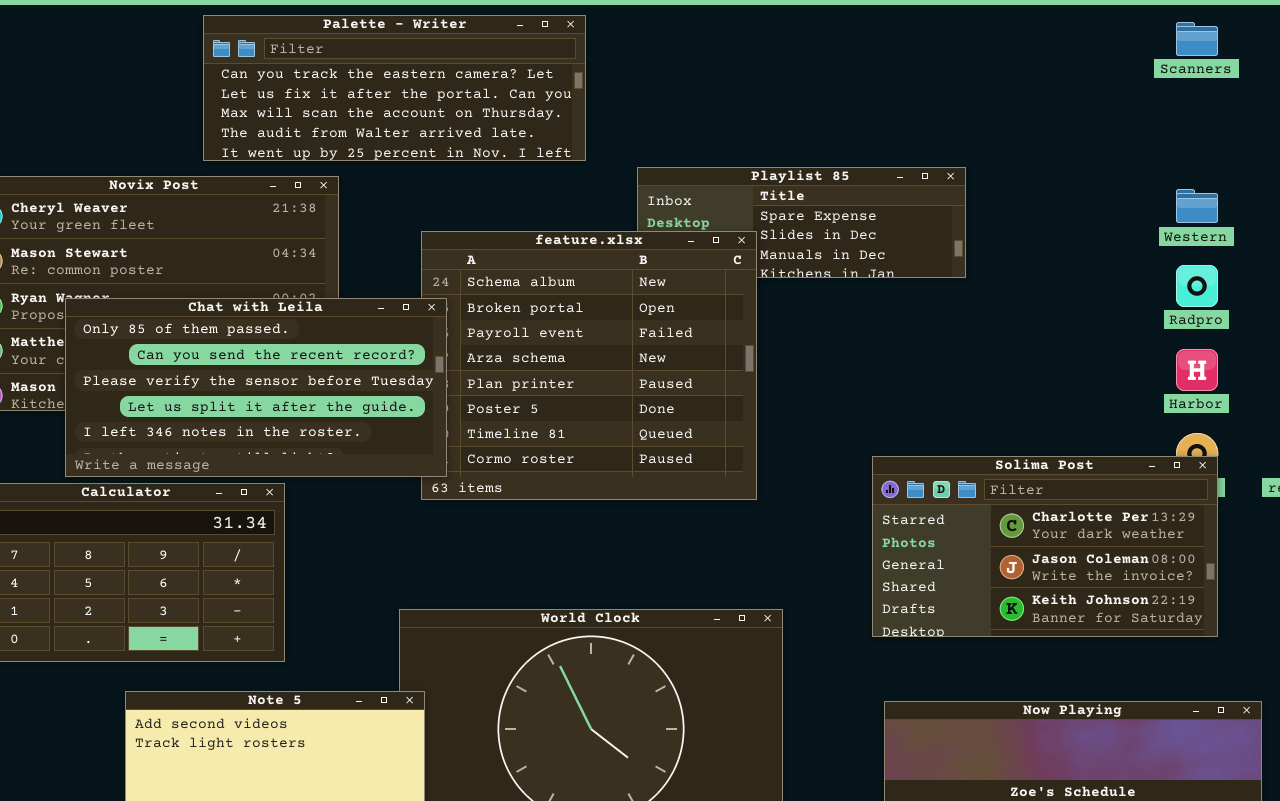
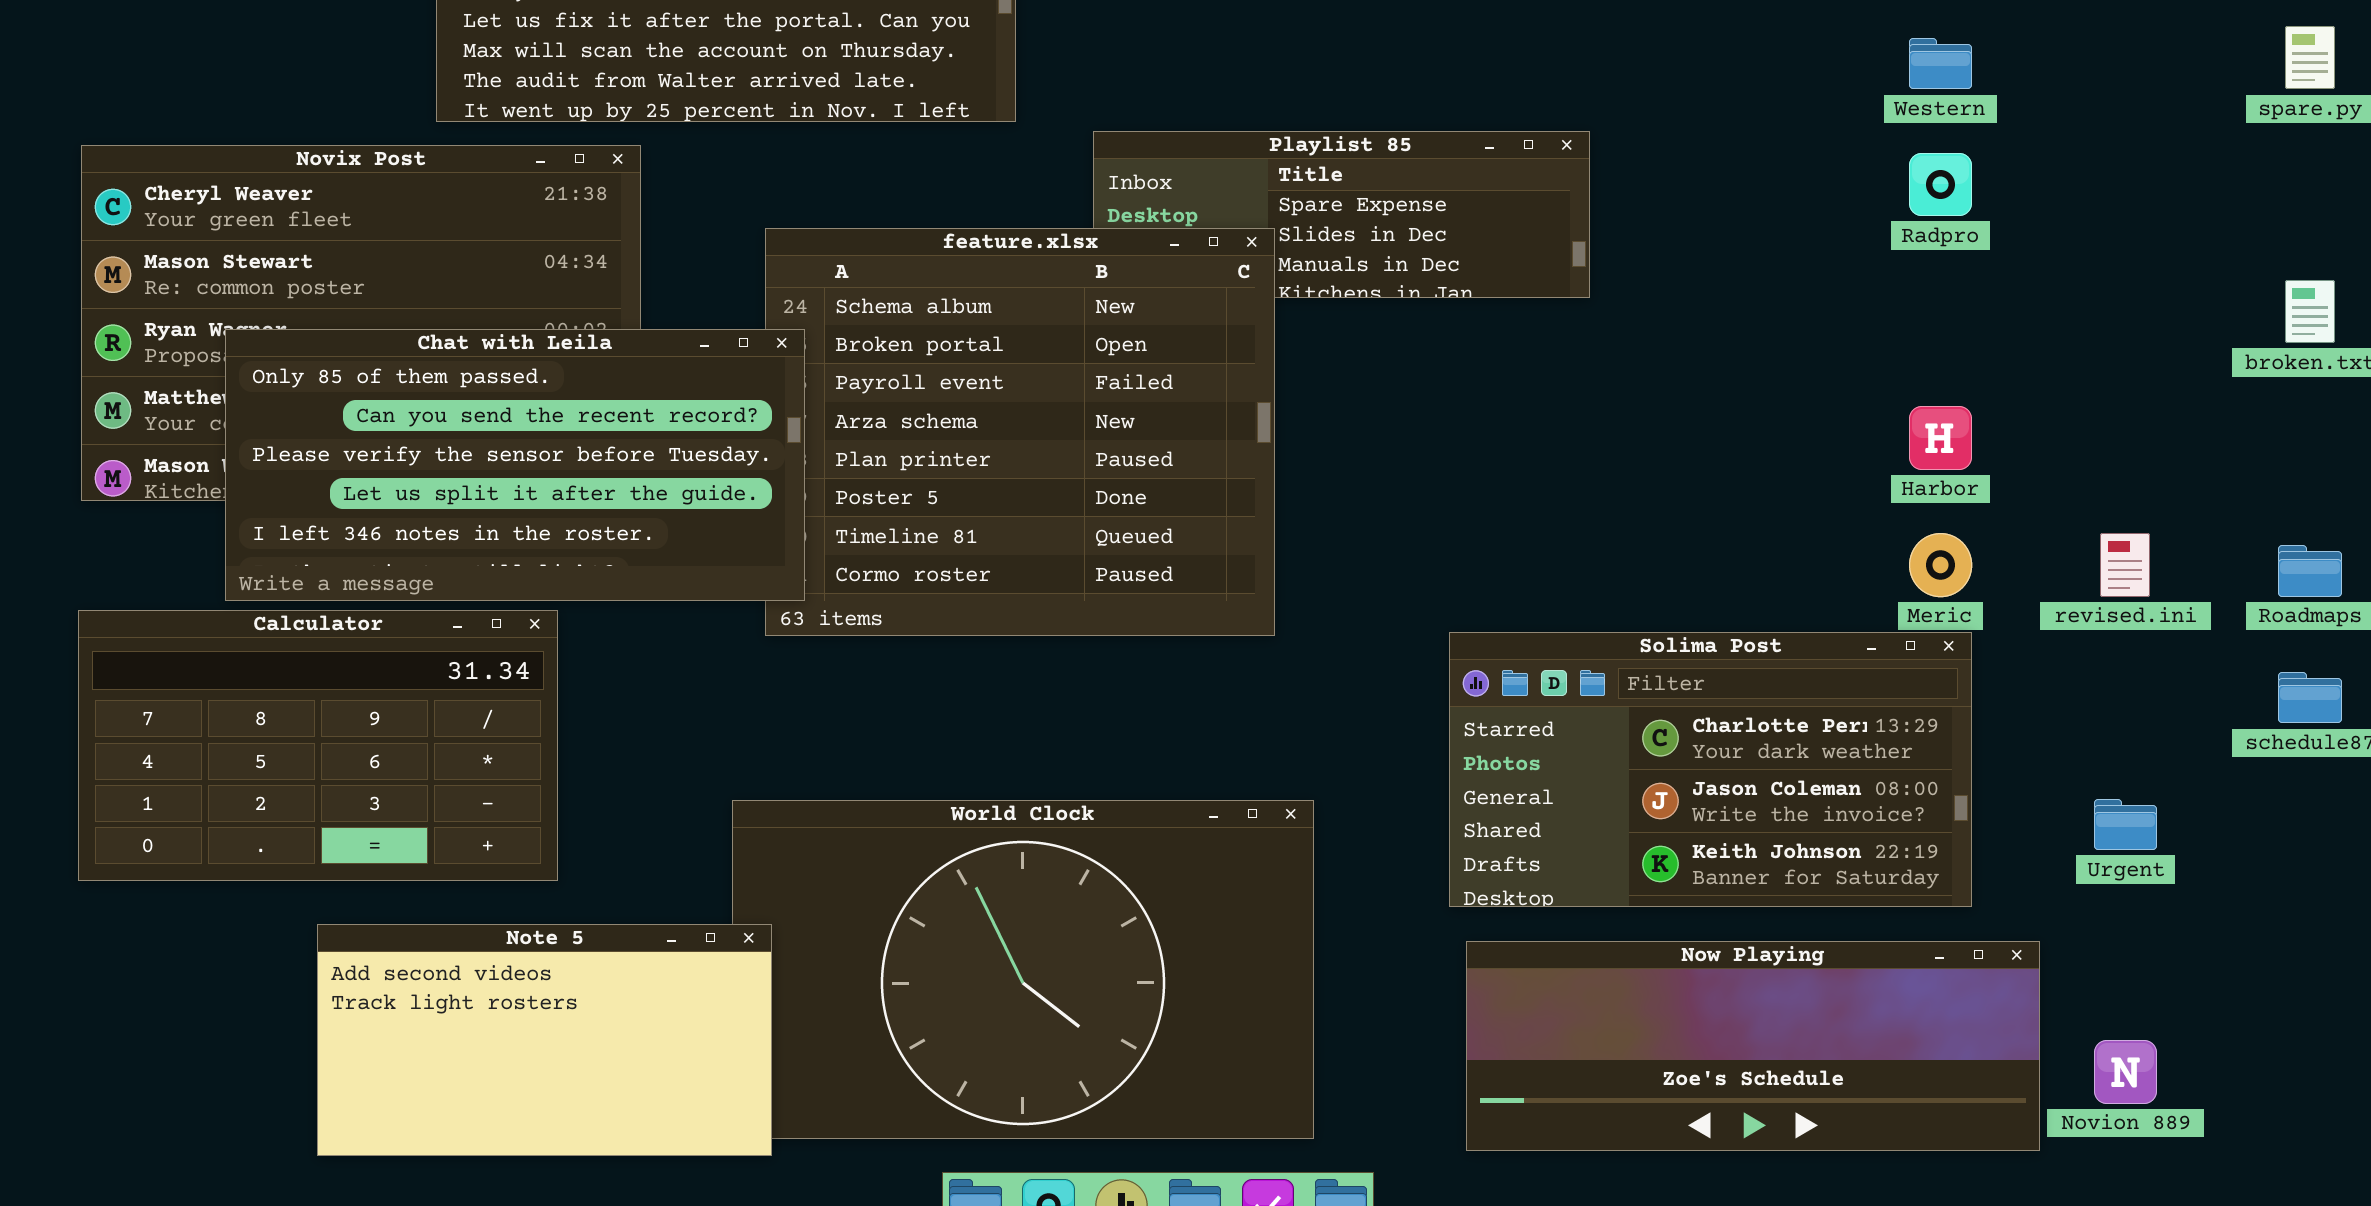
Western: [1176,189,1218,223] -> [1909,38,1972,89], moved
Radpro: [1176,265,1218,307] -> [1909,153,1972,216], moved
Solima Post: [872,456,1218,637] -> [1449,632,1972,907], moved

